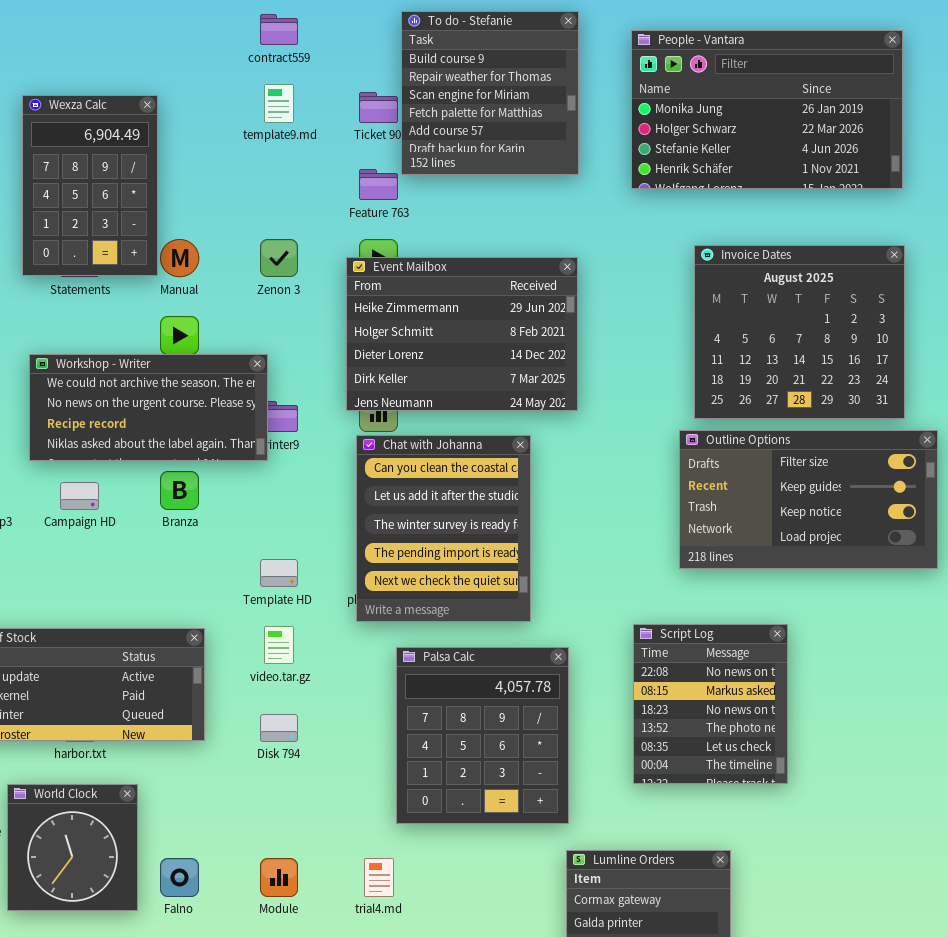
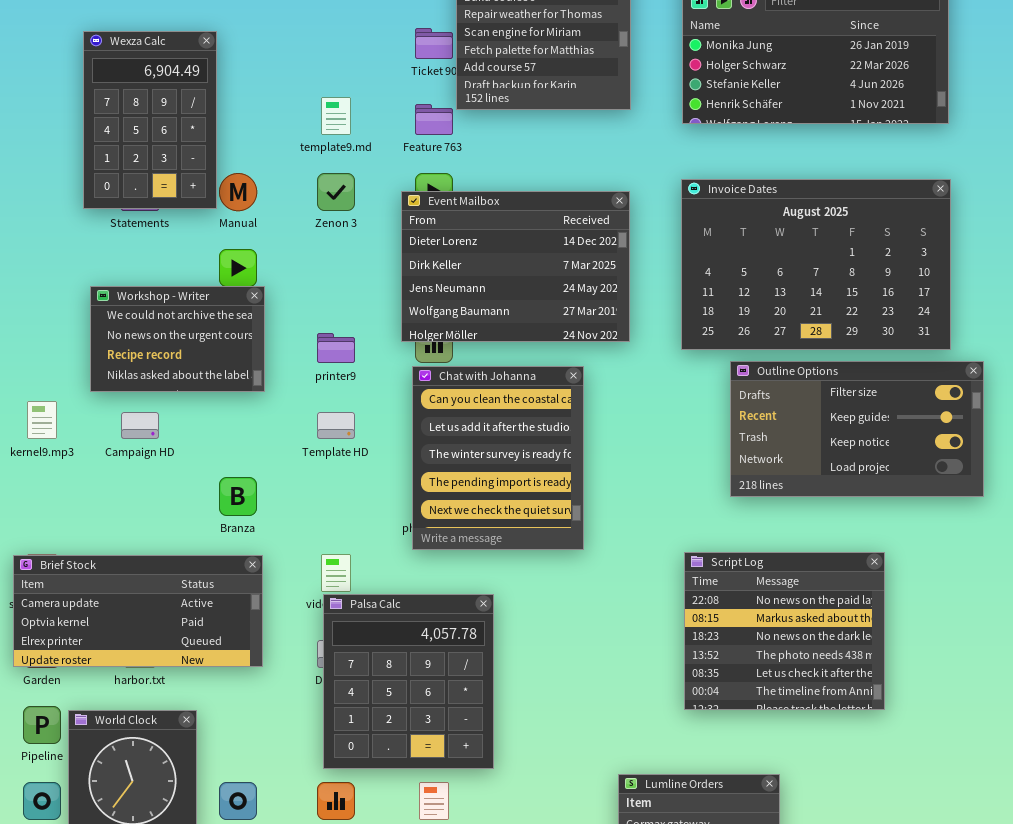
template9.md: [264,84,294,123] -> [321,97,351,135], moved
Invoice Dates: [694,245,905,419] -> [681,179,951,350], resized
Event Mailbox: [346,257,578,411] -> [401,191,630,342], scrolled down 2 rows
Workshop - Writer: [29,354,268,461] -> [90,286,265,392], resized
Branza: [160,471,199,510] -> [219,477,257,516], moved
Template HD: [260,559,298,587] -> [317,412,355,439], moved
Script Log: [633,624,788,784] -> [684,552,885,710], resized
Palsa Calc: [396,647,569,824] -> [323,594,494,769], moved

